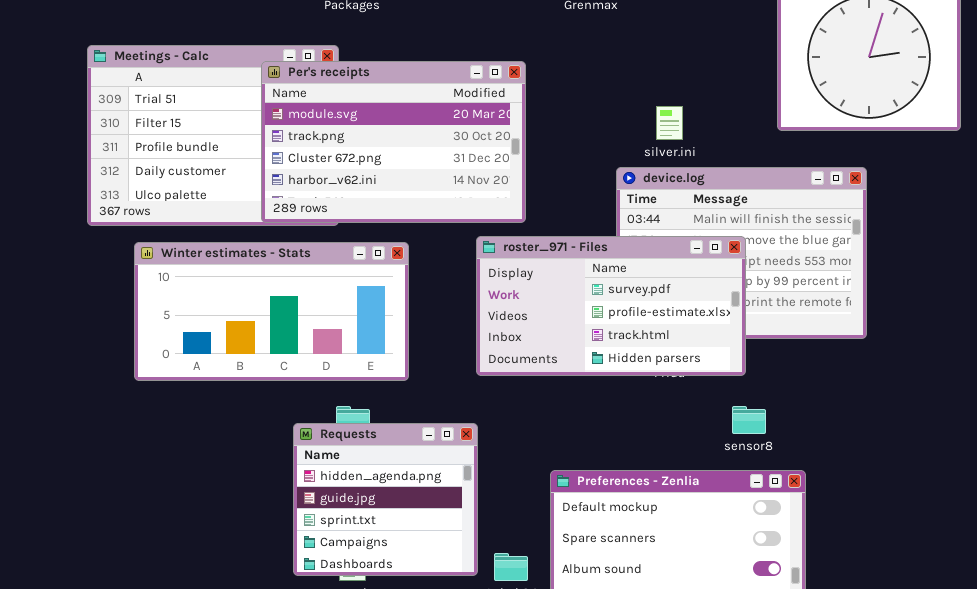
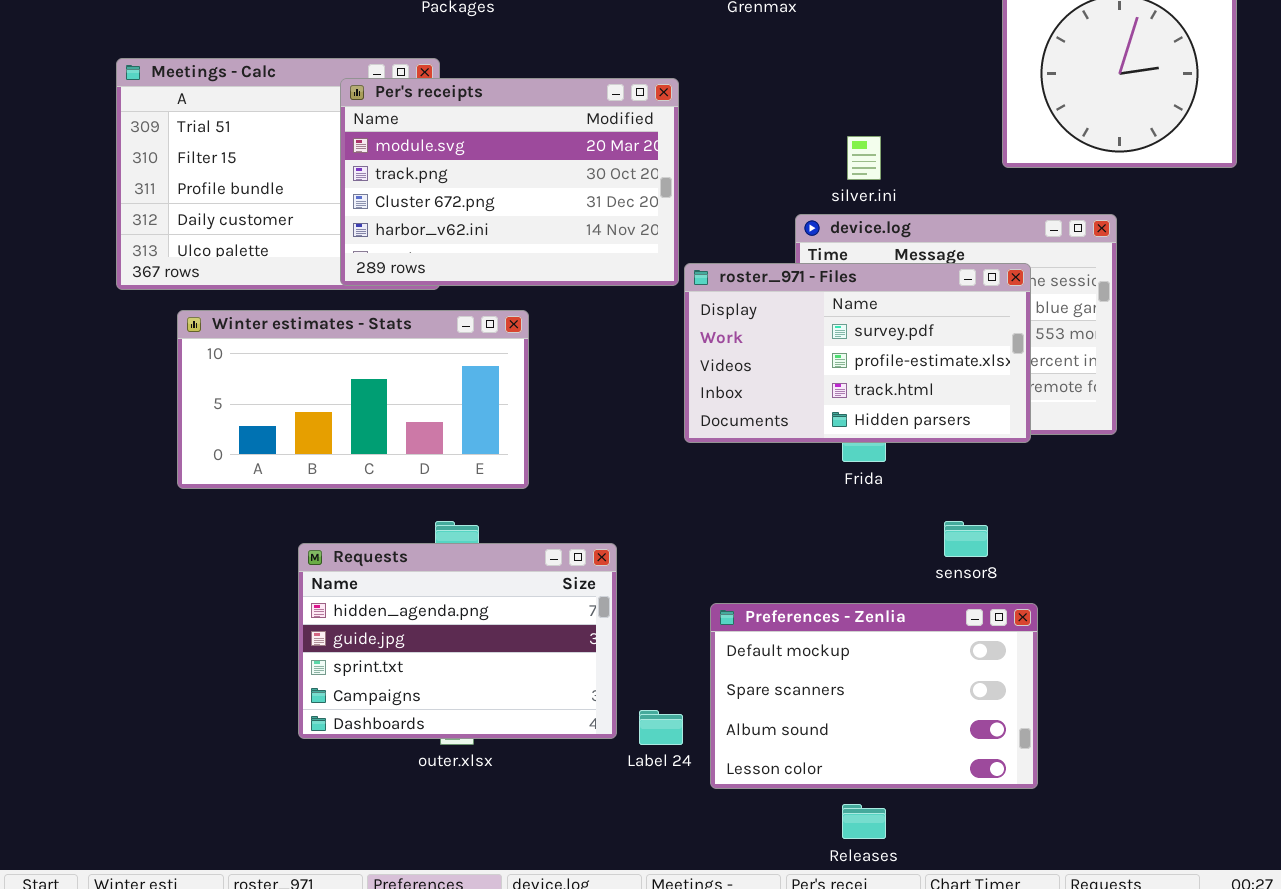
roster_971 - Files: [476,236,746,376] -> [684,263,1031,443], moved
Requests: [293,423,478,576] -> [298,543,617,739], resized

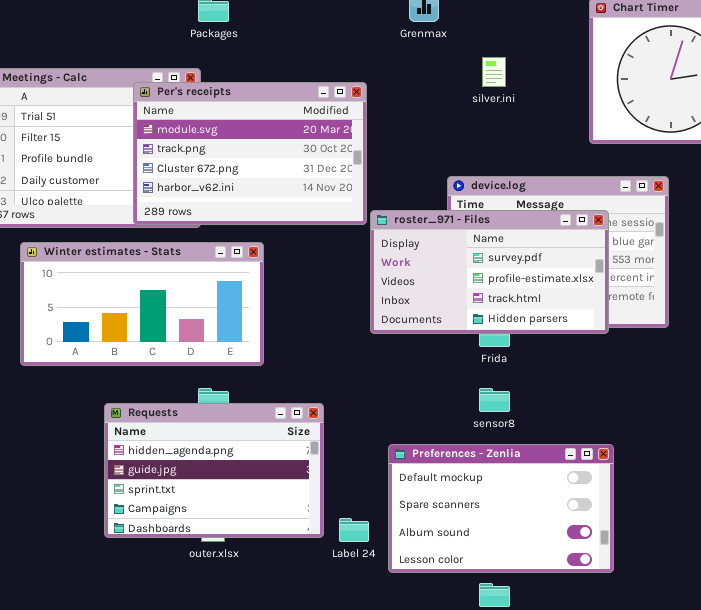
silver.ini: [847,136,881,180] -> [482,57,506,87], moved
sensor8: [944,521,988,557] -> [479,388,510,412], moved

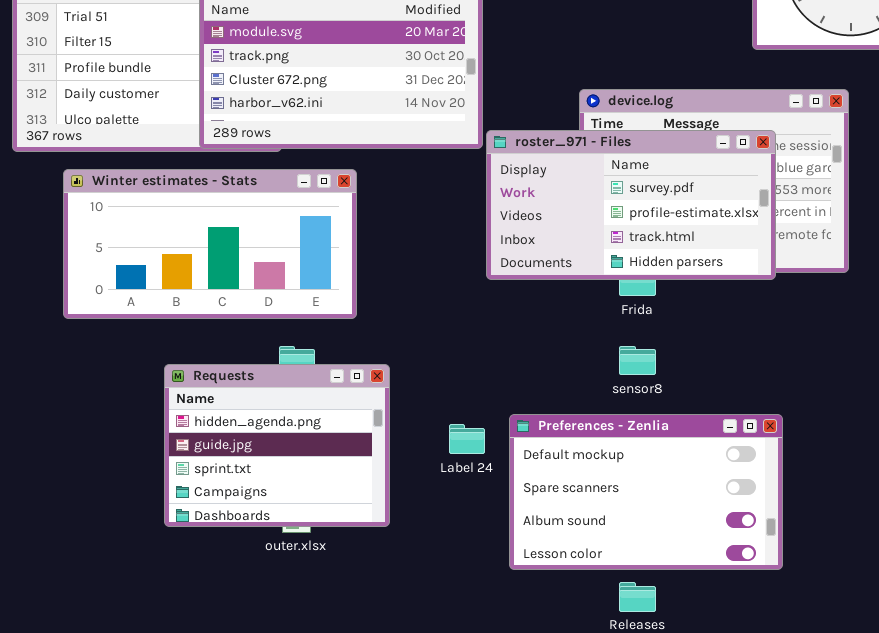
Requests: [104,403,324,538] -> [164,364,390,527], resized
Label 24: [339,518,369,542] -> [449,424,485,454], moved

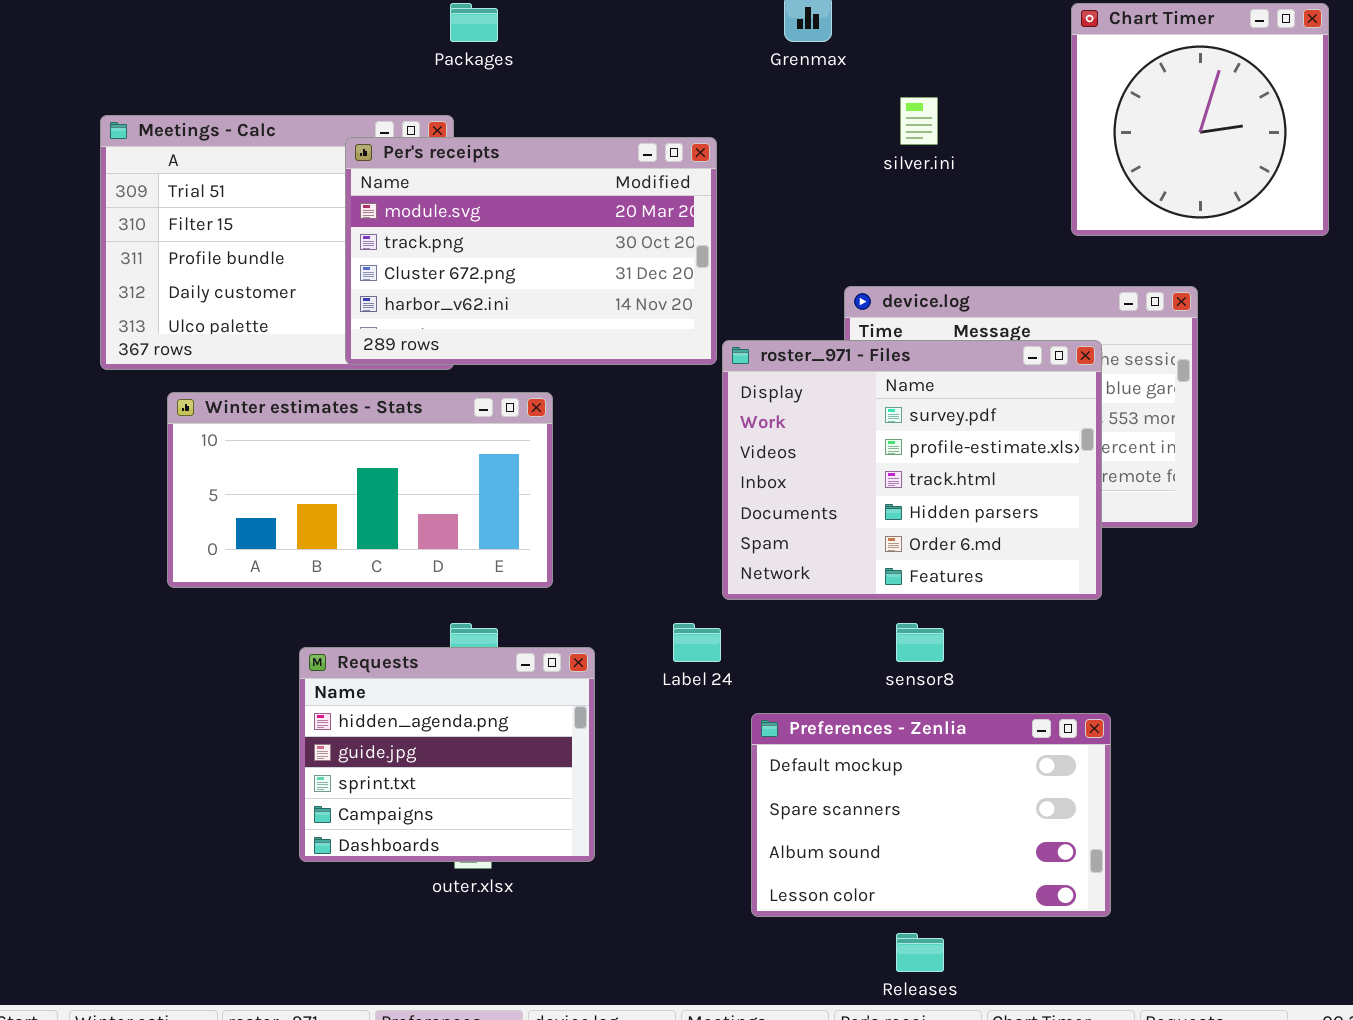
roster_971 - Files: [486,130,776,280] -> [722,340,1102,600], resized
Label 24: [449,424,485,454] -> [673,623,721,662], moved

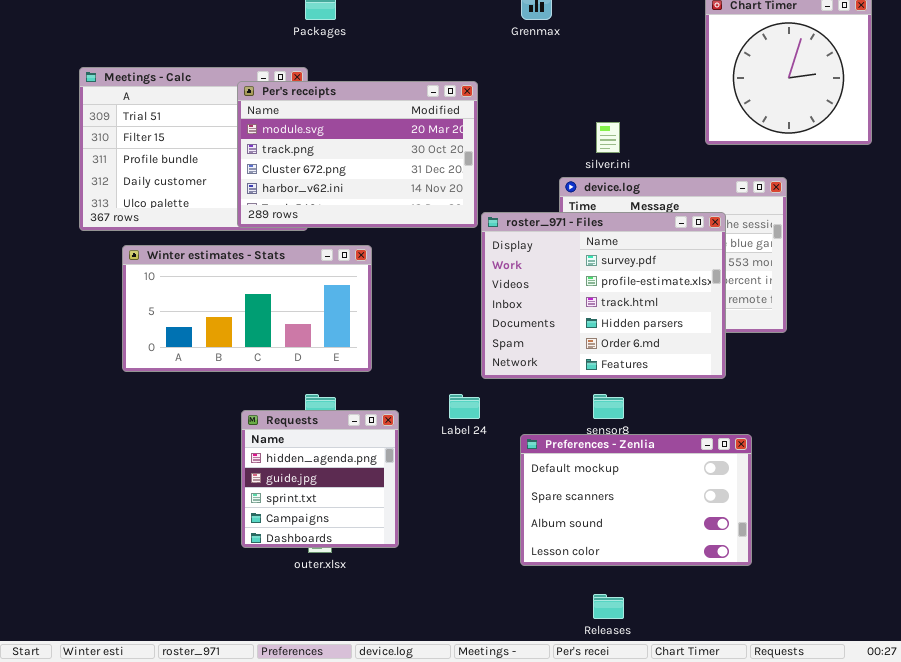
silver.ini: [900,97,938,145] -> [596,122,620,153], moved
Requests: [299,647,595,862] -> [241,410,399,548], resized
Preferences - Zenlia: [751,713,1111,917] -> [520,434,752,566], moved

